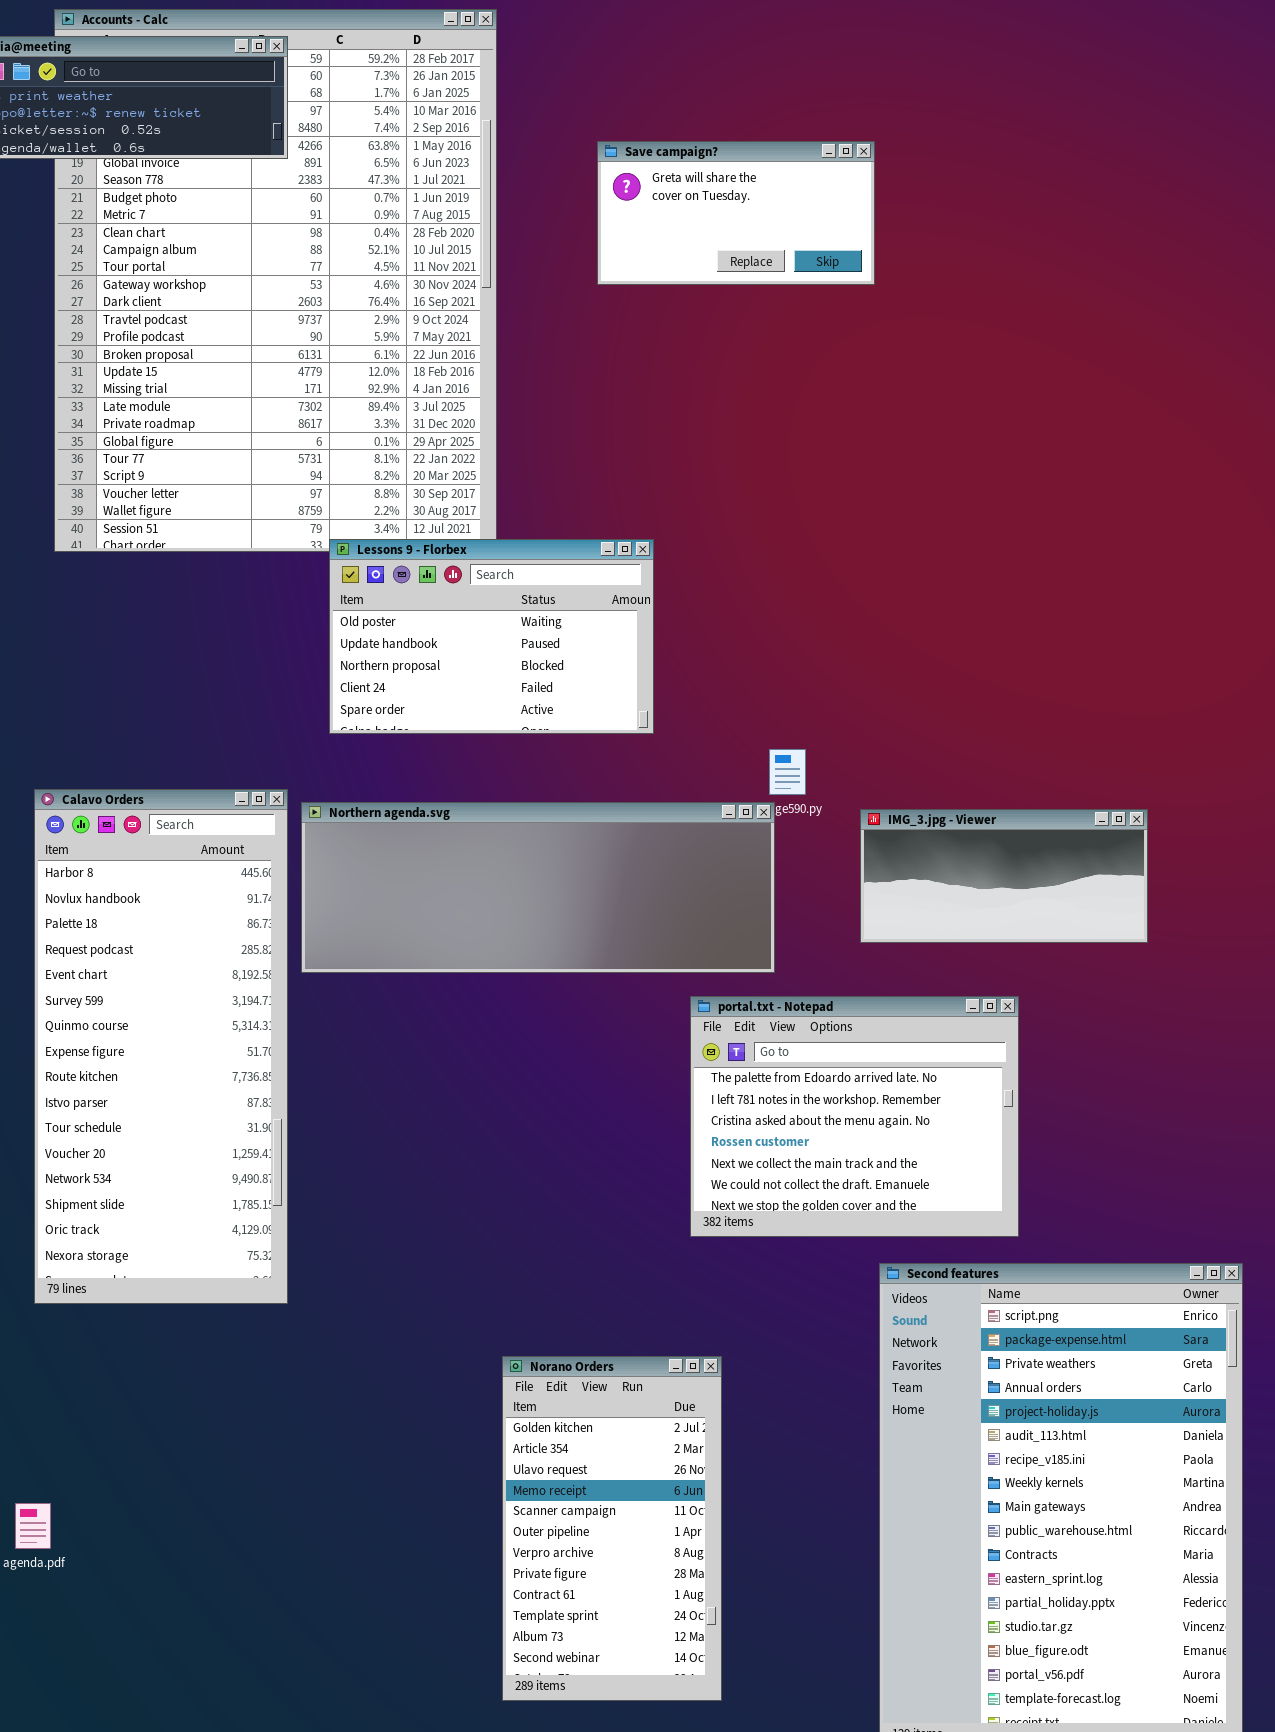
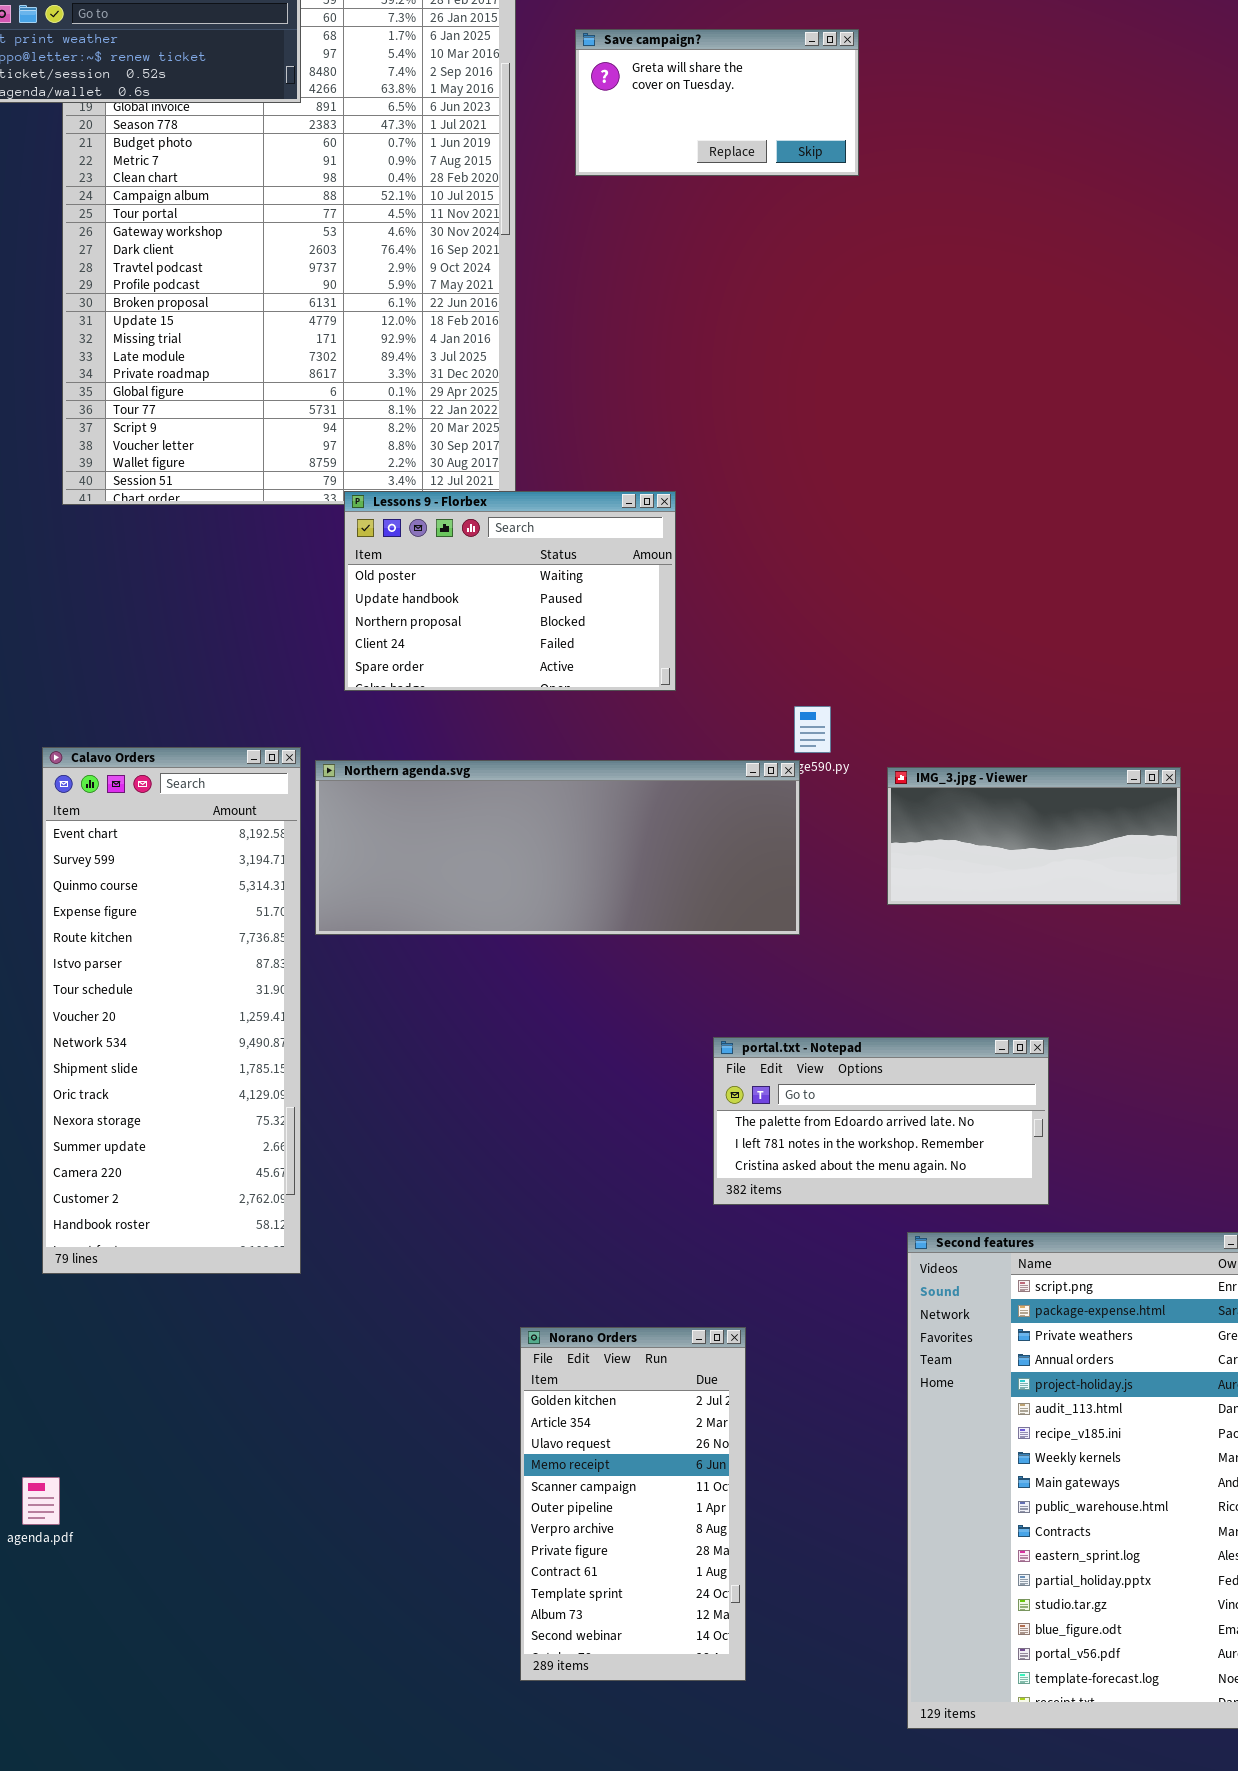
Save campaign?: [597,141,875,285] -> [575,29,859,176], moved
Calavo Orders: [34,789,288,1304] -> [42,747,301,1274], scrolled down 4 rows
portal.txt - Notepad: [690,996,1019,1237] -> [713,1037,1049,1205], resized

